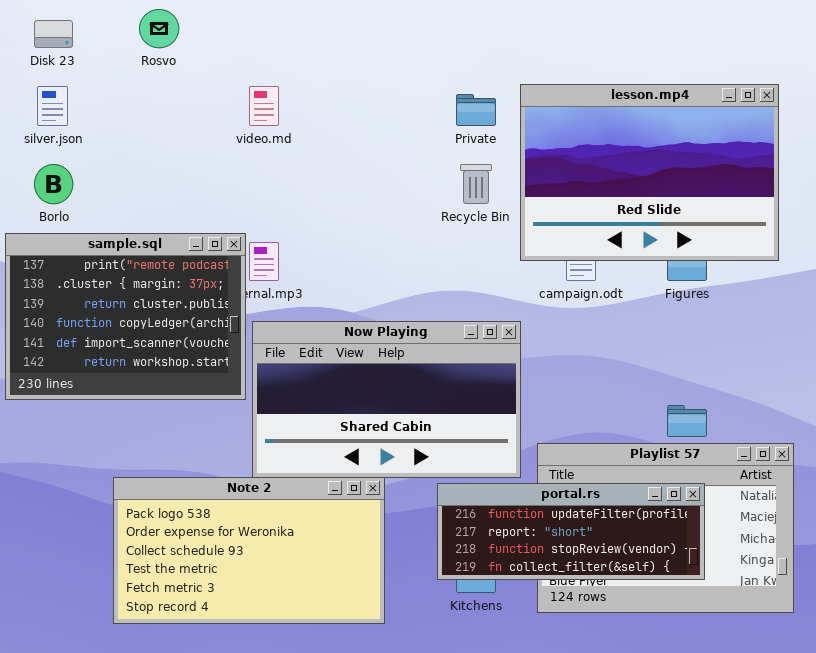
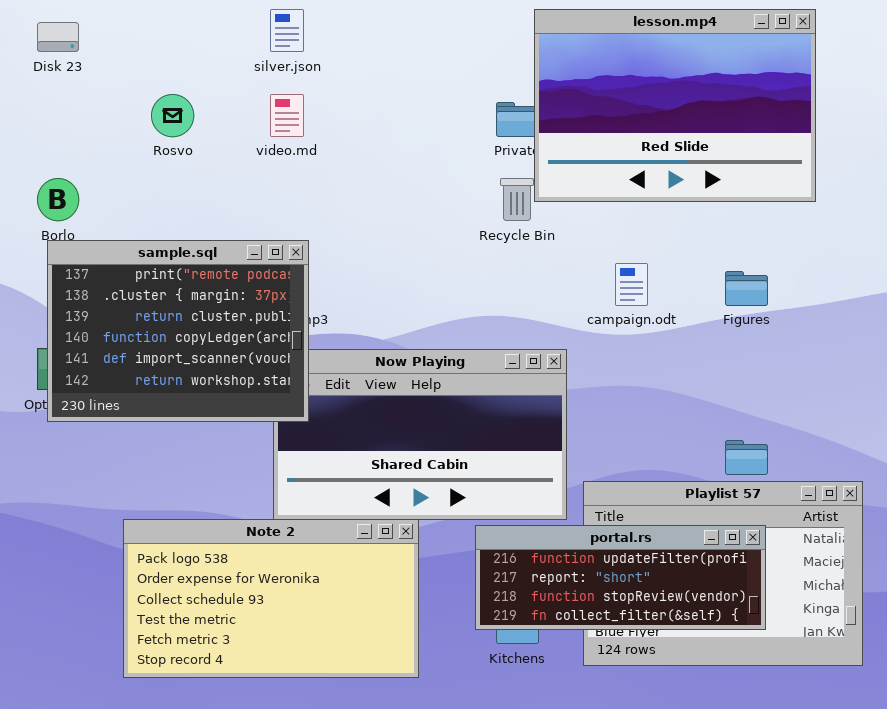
Rosvo: [139,9,179,48] -> [151,94,194,137], moved
lesson.mp4: [520,84,779,261] -> [534,9,816,202], moved
silver.json: [37,86,68,126] -> [270,9,304,52], moved
sample.sql: [5,233,246,400] -> [47,240,309,422], moved

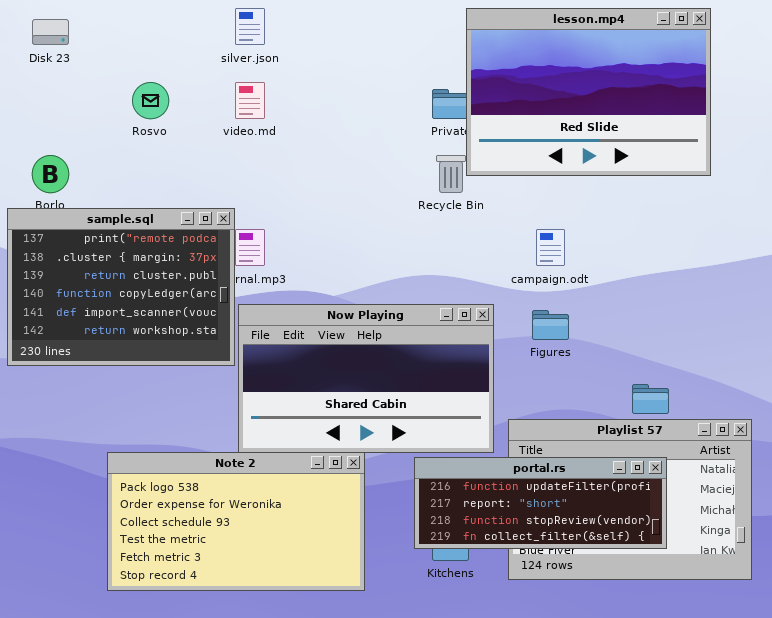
sample.sql: [47,240,309,422] -> [7,208,235,366], moved
Figures: [725,271,768,306] -> [532,310,569,340], moved

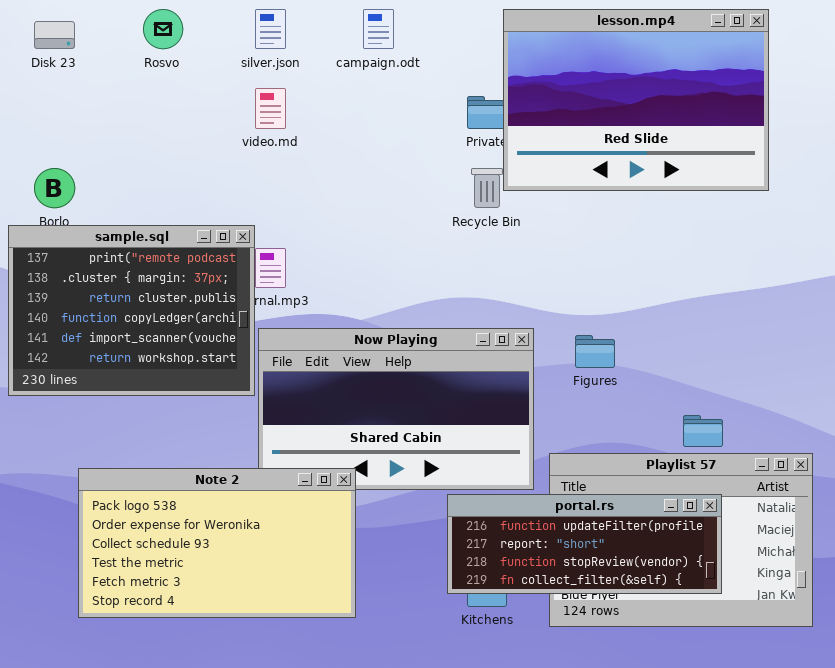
Rosvo: [132,82,169,119] -> [143,9,183,49], moved
campaign.odt: [536,229,565,266] -> [363,9,394,49], moved
Note 2: [107,452,365,591] -> [78,468,356,618], moved

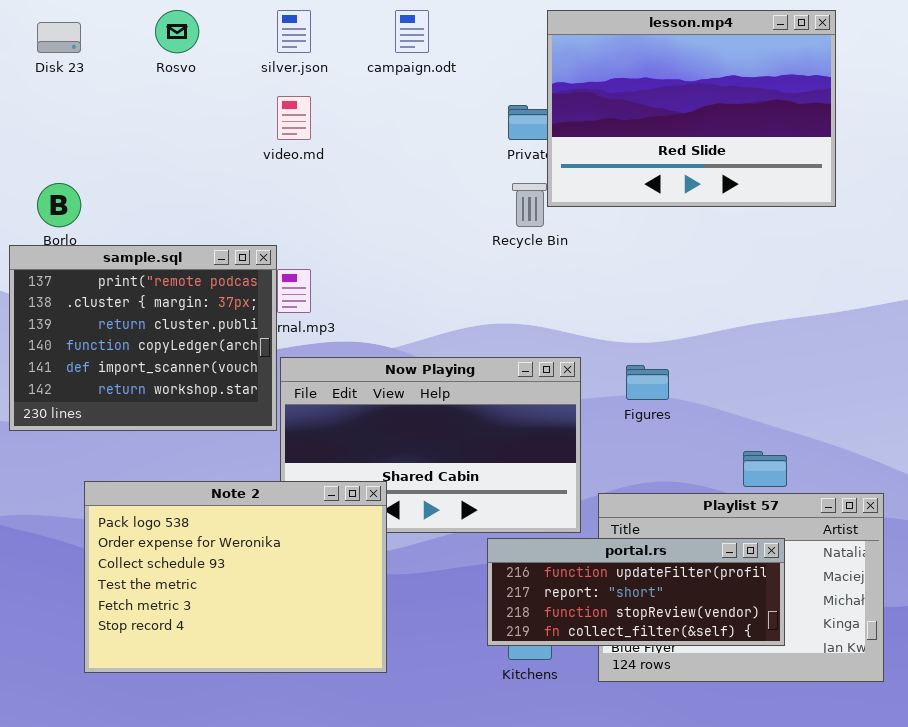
Note 2: [78,468,356,618] -> [84,481,387,673], resized

